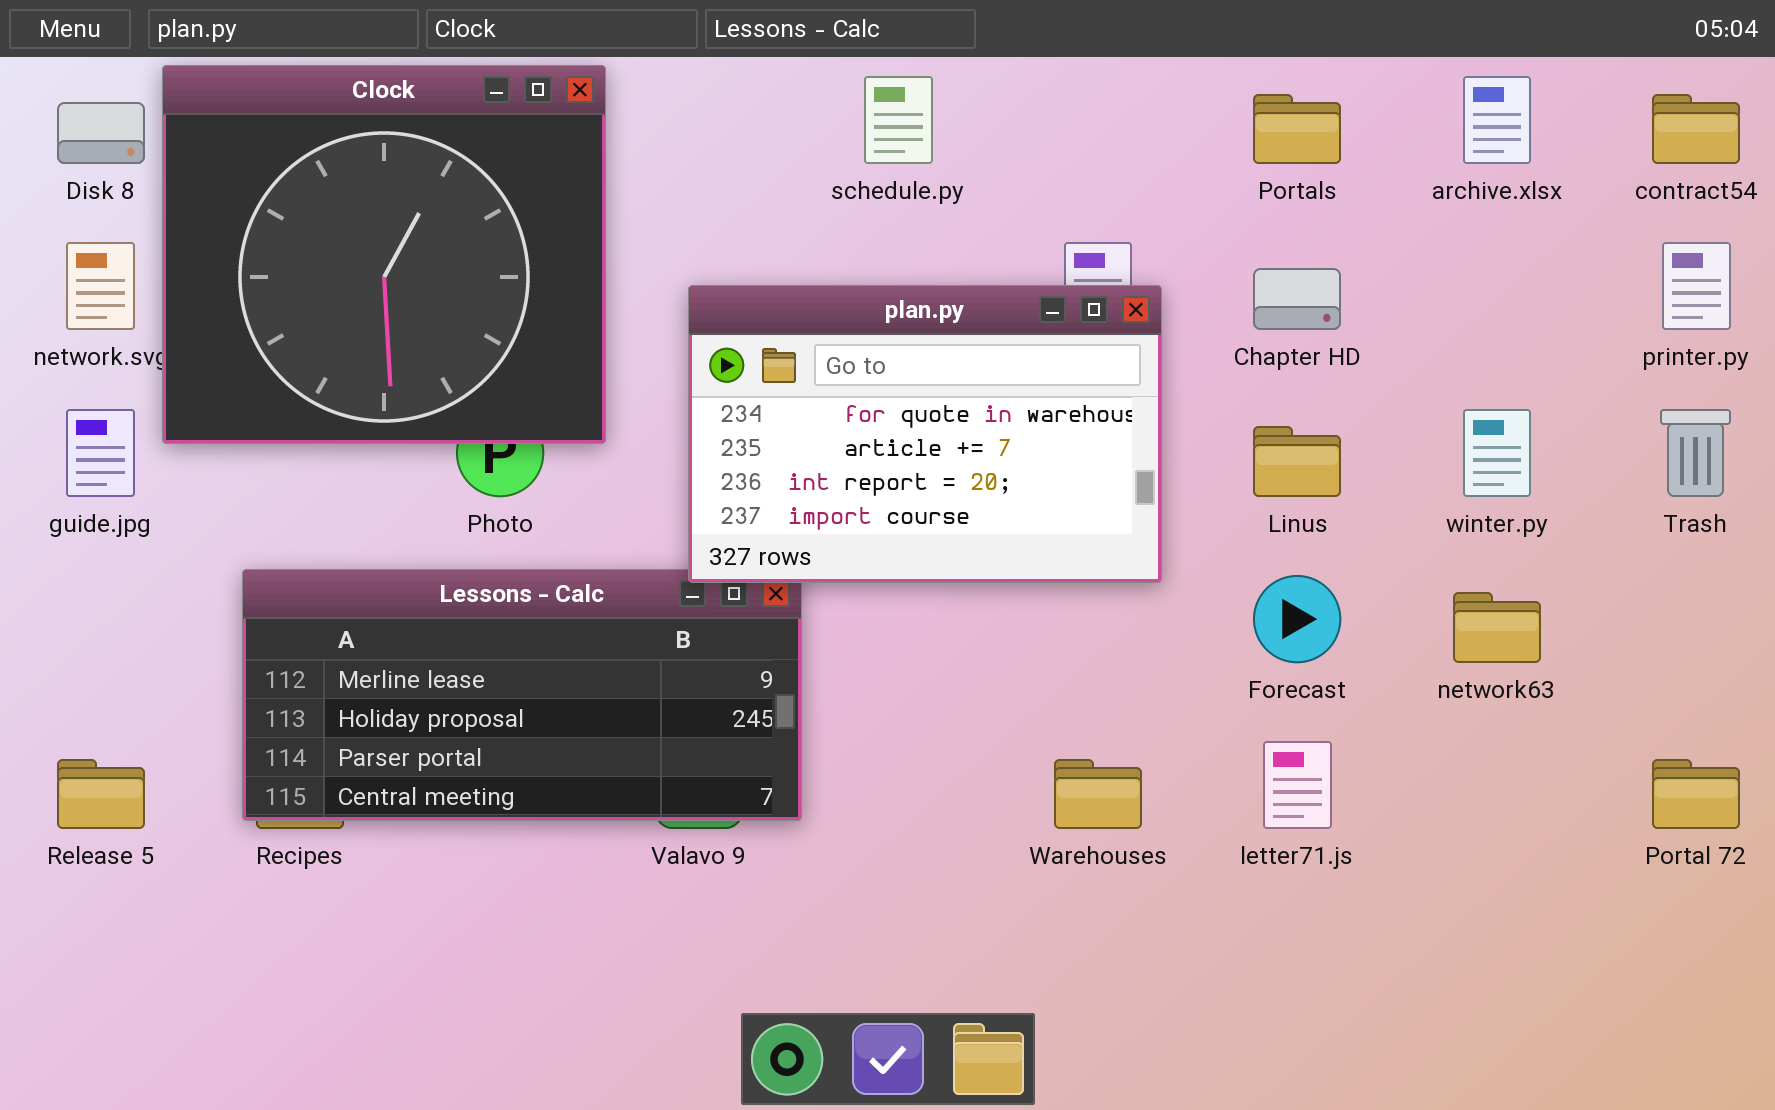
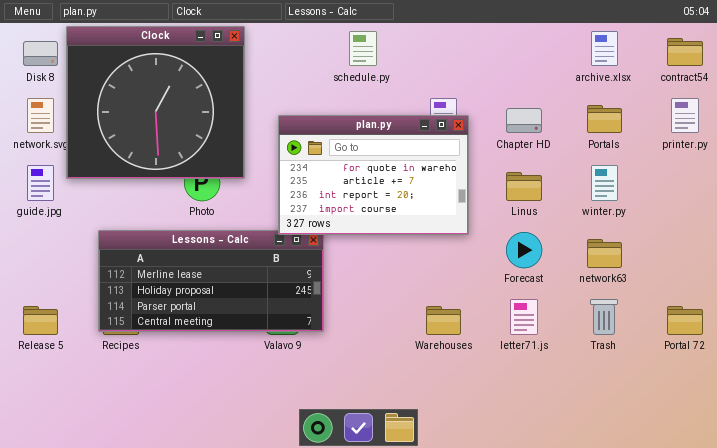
Portals: [1253,94,1341,164] -> [587,105,622,133], moved
Trash: [1660,409,1731,497] -> [590,299,618,335], moved

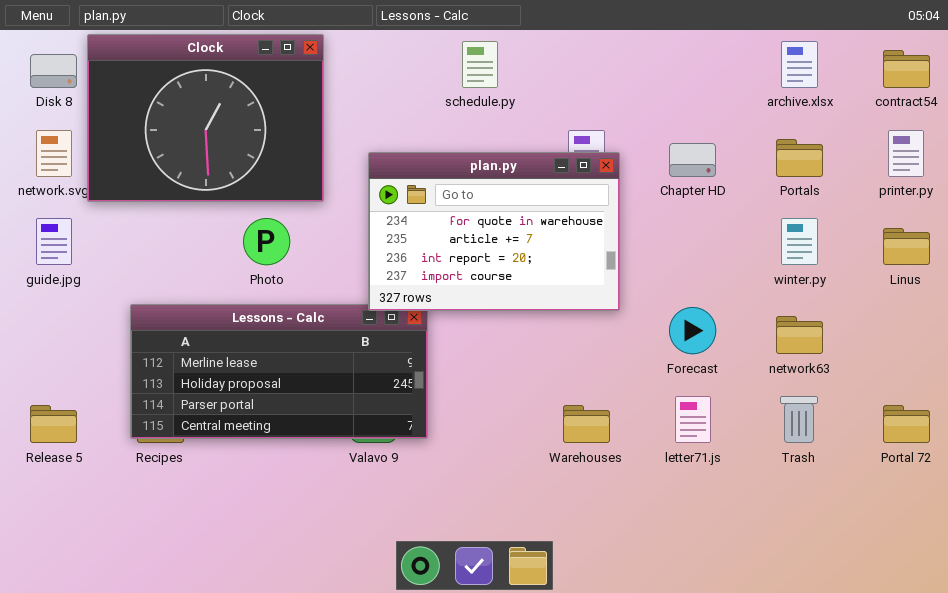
Clock: [66,26,245,179] -> [87,34,324,202], resized
Linus: [506,172,542,201] -> [883,228,930,265], moved

